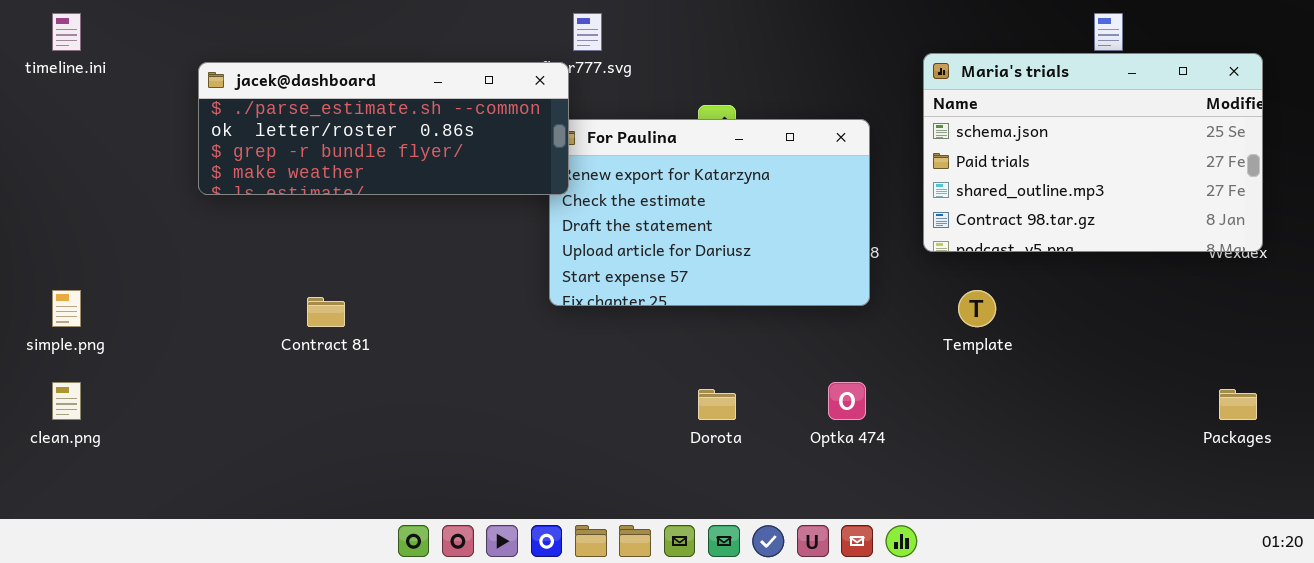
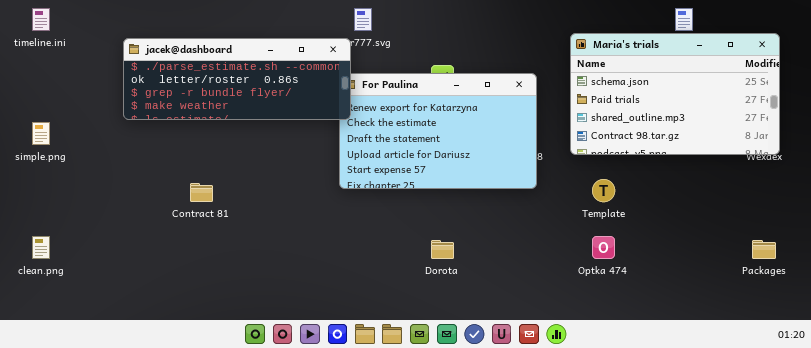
simple.png: [52,290,81,327] -> [32,122,50,145], moved
Optka 474: [828,382,866,420] -> [592,236,615,259], moved

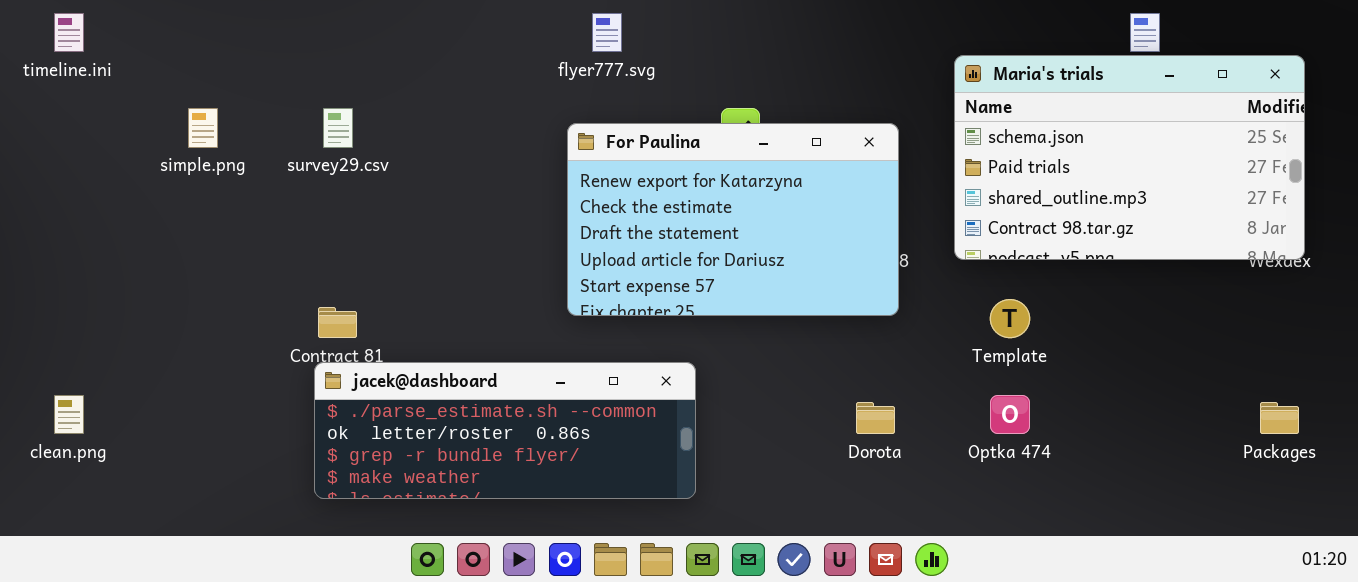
jacek@dashboard: [123,38,351,120] -> [314,362,696,499], moved
simple.png: [32,122,50,145] -> [188,108,218,148], moved
Dorota: [431,240,454,259] -> [856,402,895,434], moved

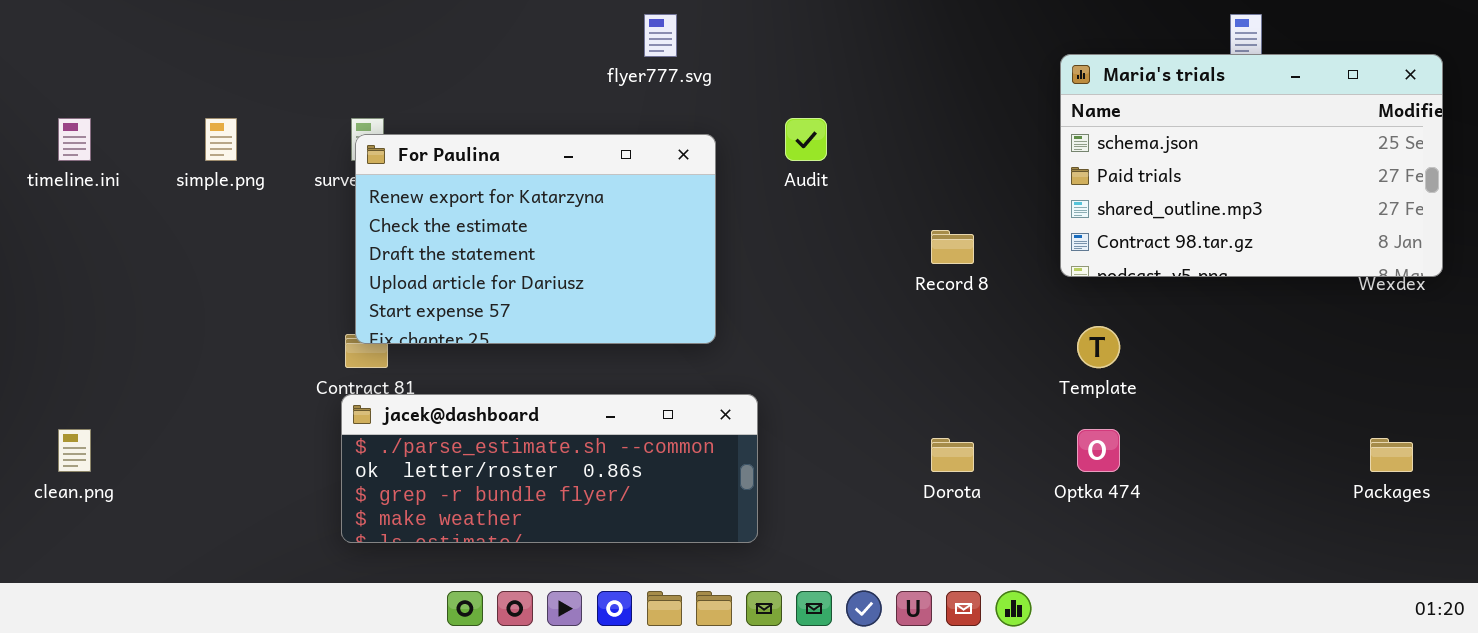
timeline.ini: [54,13,84,52] -> [58,118,91,161], moved
Maria's trials: [954,55,1305,260] -> [1060,54,1443,277], moved
For Paulina: [567,123,899,316] -> [355,134,716,344], moved

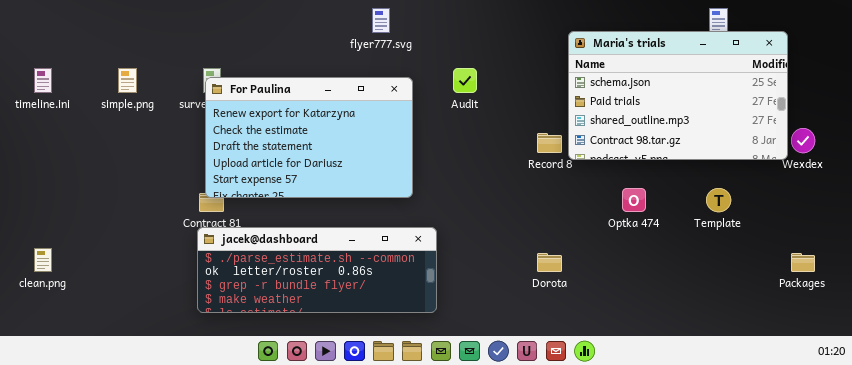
Maria's trials: [1060,54,1443,277] -> [568,31,788,160], moved
Template: [1077,326,1120,368] -> [706,188,731,212], moved
Optka 474: [1077,429,1120,472] -> [622,188,646,212], moved

